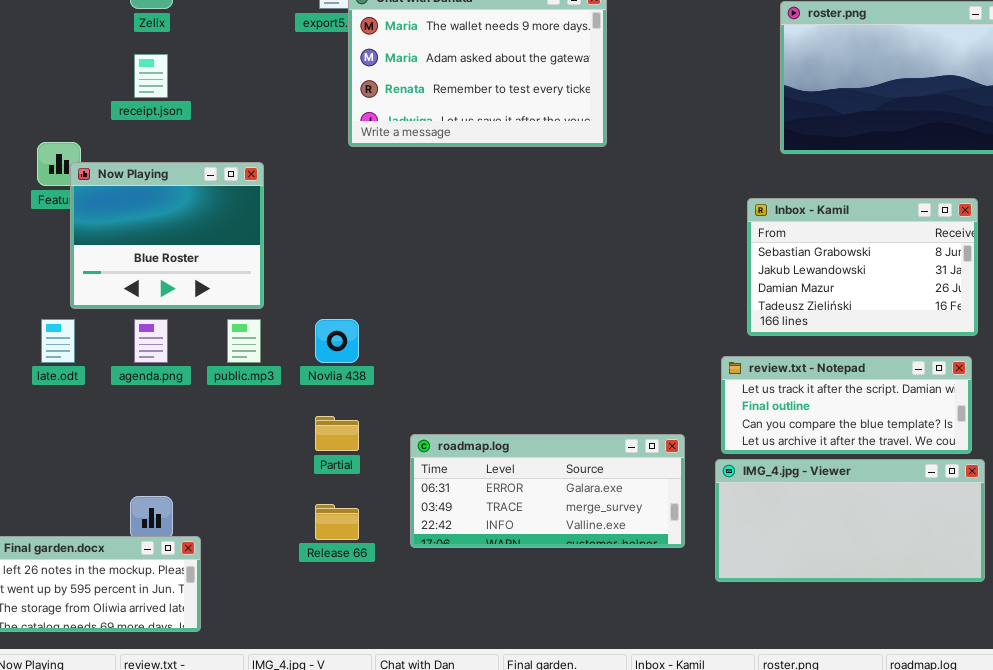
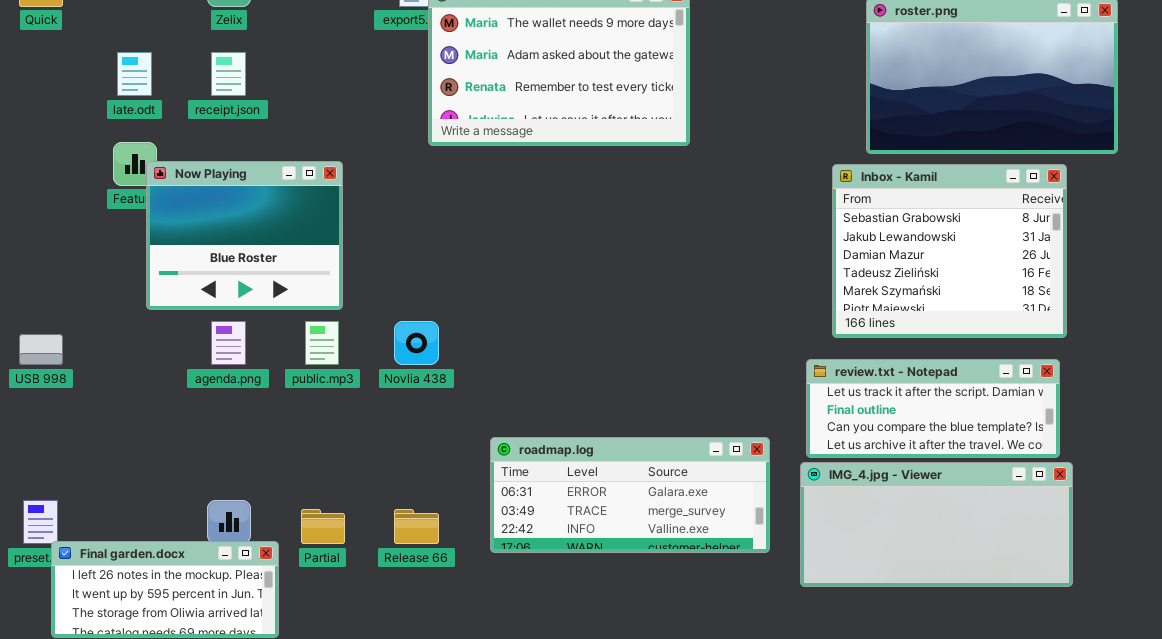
Inbox - Kamil: [747,198,978,336] -> [832,164,1067,338], resized
late.odt: [41,319,75,363] -> [117,52,152,96], moved
Partial: [315,416,359,451] -> [301,509,345,544], moved

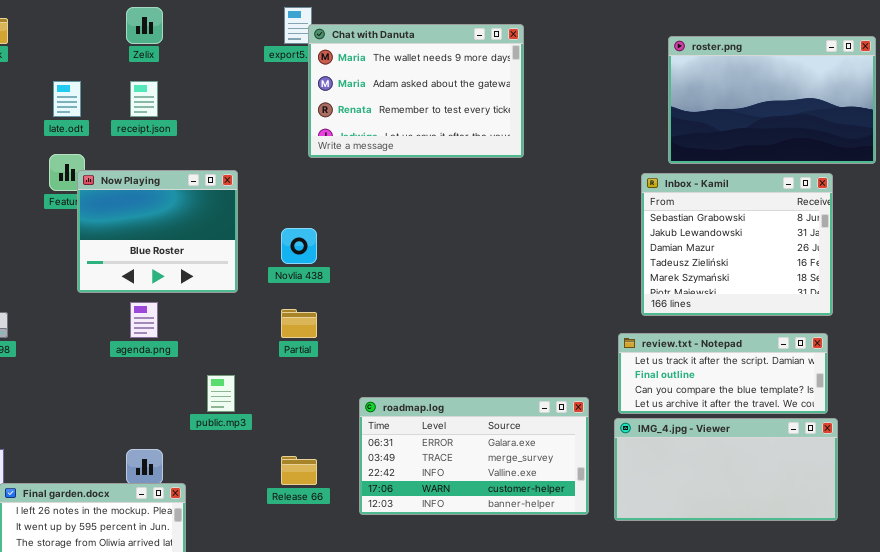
public.mp3: [305,321,339,365] -> [207,375,235,412], moved
Novlia 438: [394,321,439,365] -> [281,228,317,264], moved
roadmap.log: [490,437,770,553] -> [359,397,589,515], resized
Partial: [301,509,345,544] -> [281,309,317,338], moved

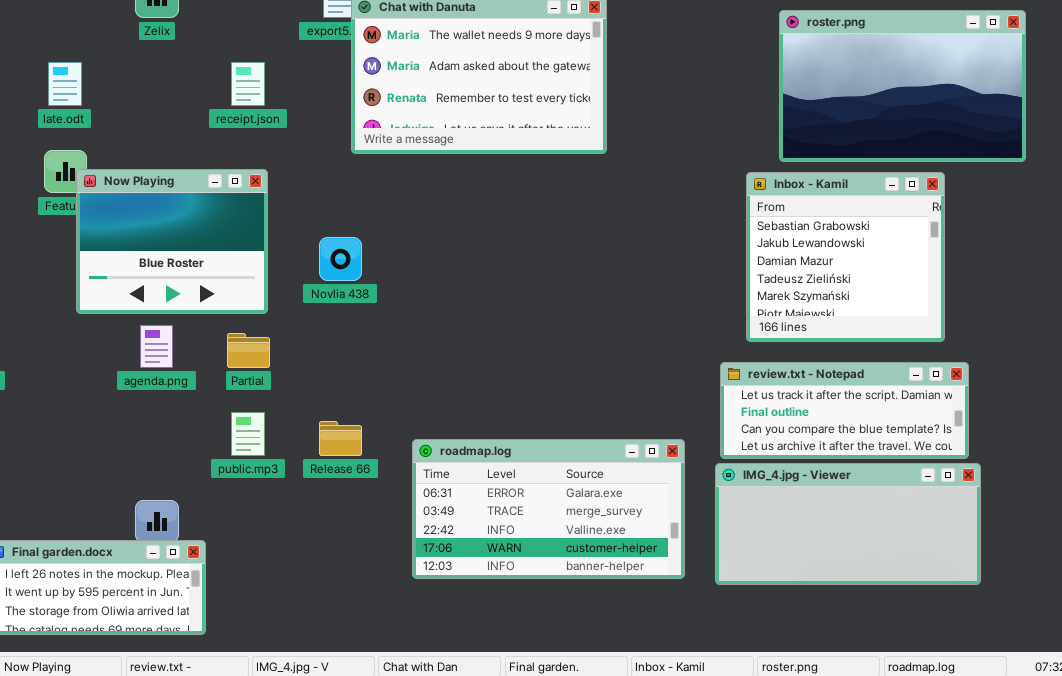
receipt.json: [130,81,158,117] -> [231,62,265,106], moved
Inbox - Kamil: [641,173,833,316] -> [746,172,945,342], resized
Partial: [281,309,317,338] -> [227,333,270,368], moved
Release 66: [281,456,317,485] -> [319,421,362,456], moved

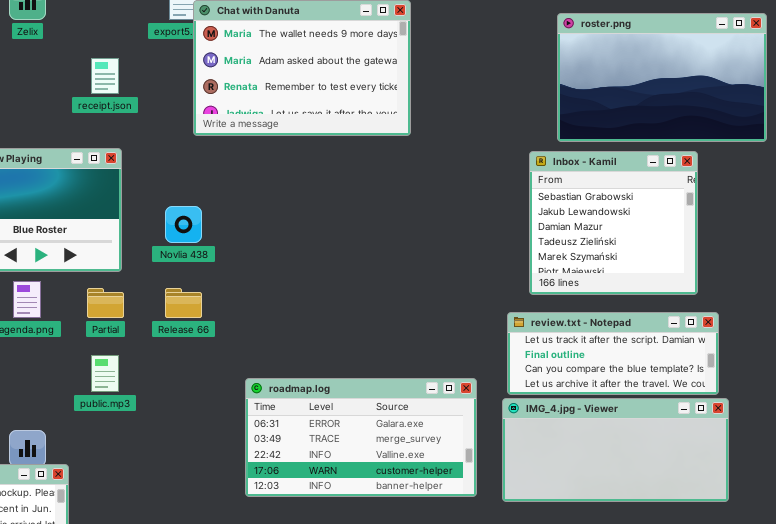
Release 66: [319,421,362,456] -> [165,288,202,318], moved

